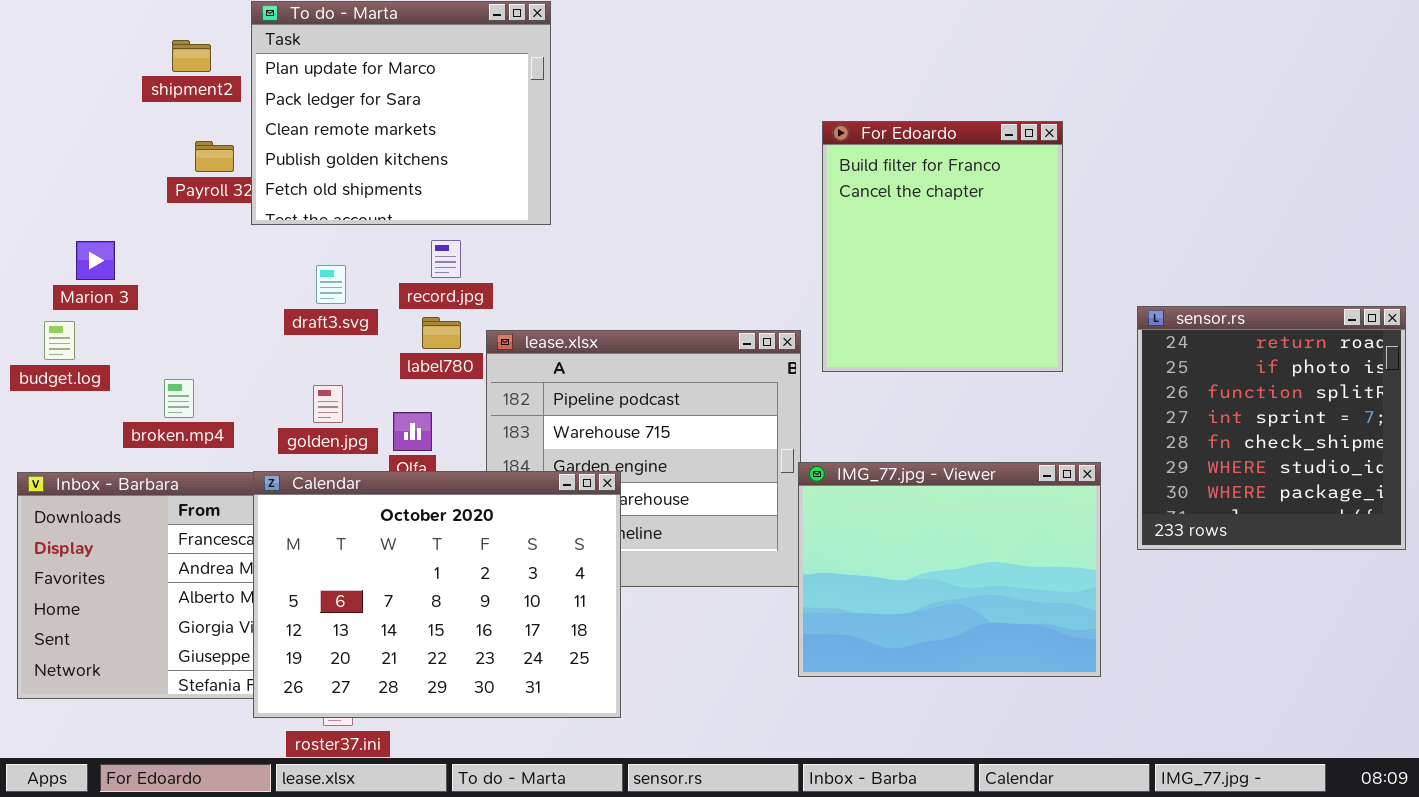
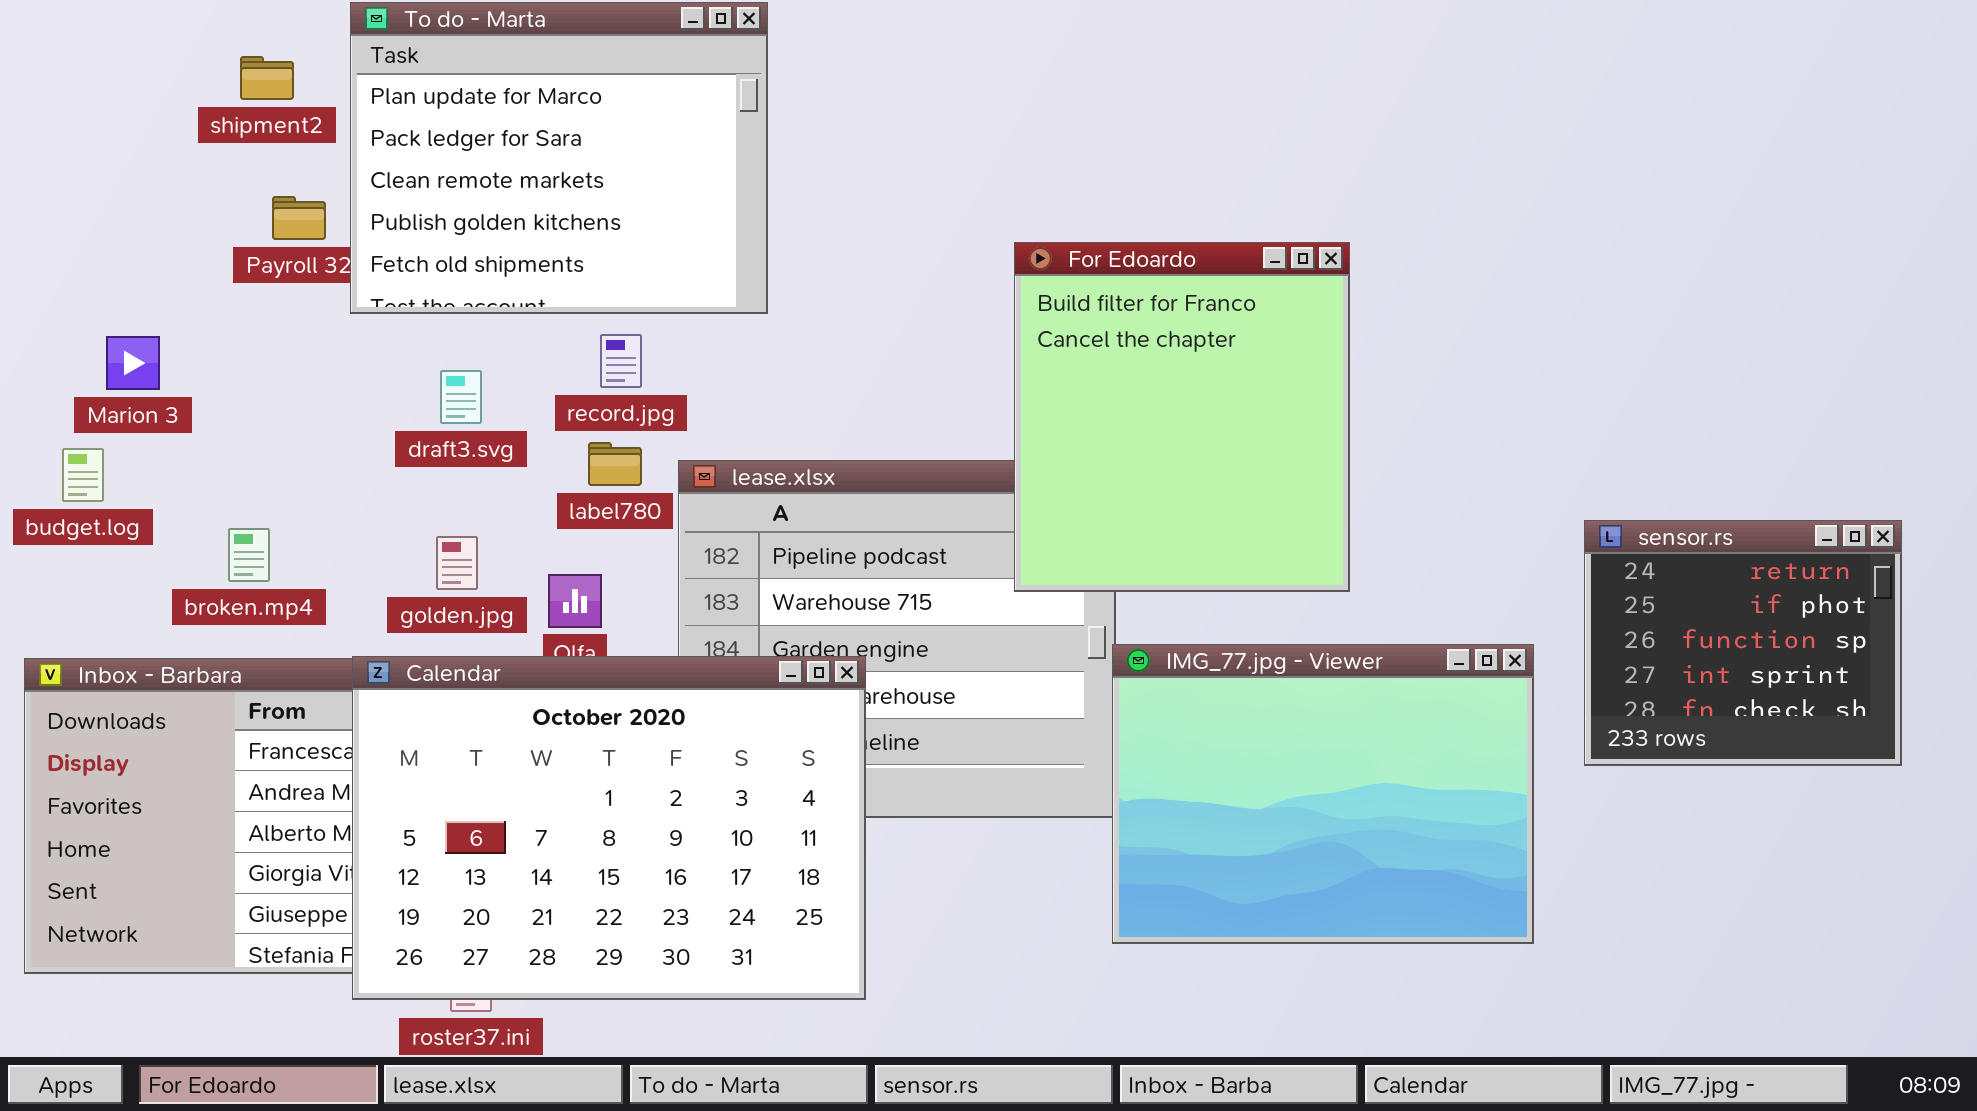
For Edoardo: [822,121,1063,372] -> [1014,242,1350,592], moved
sensor.rs: [1137,306,1406,550] -> [1584,520,1902,766], resized

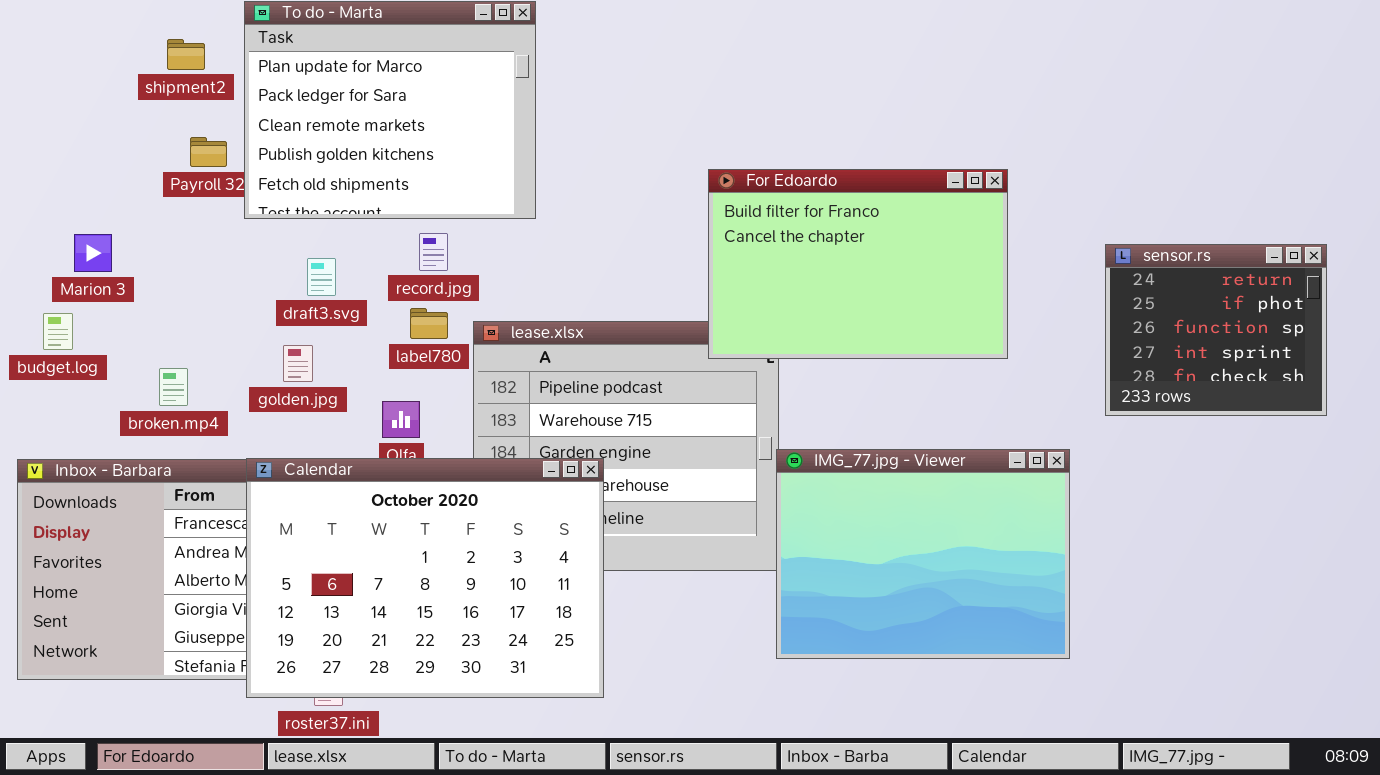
For Edoardo: [1014,242,1350,592] -> [708,169,1008,359], resized
sensor.rs: [1584,520,1902,766] -> [1105,244,1327,416], moved
golden.jpg: [436,536,478,590] -> [283,345,313,382], moved

